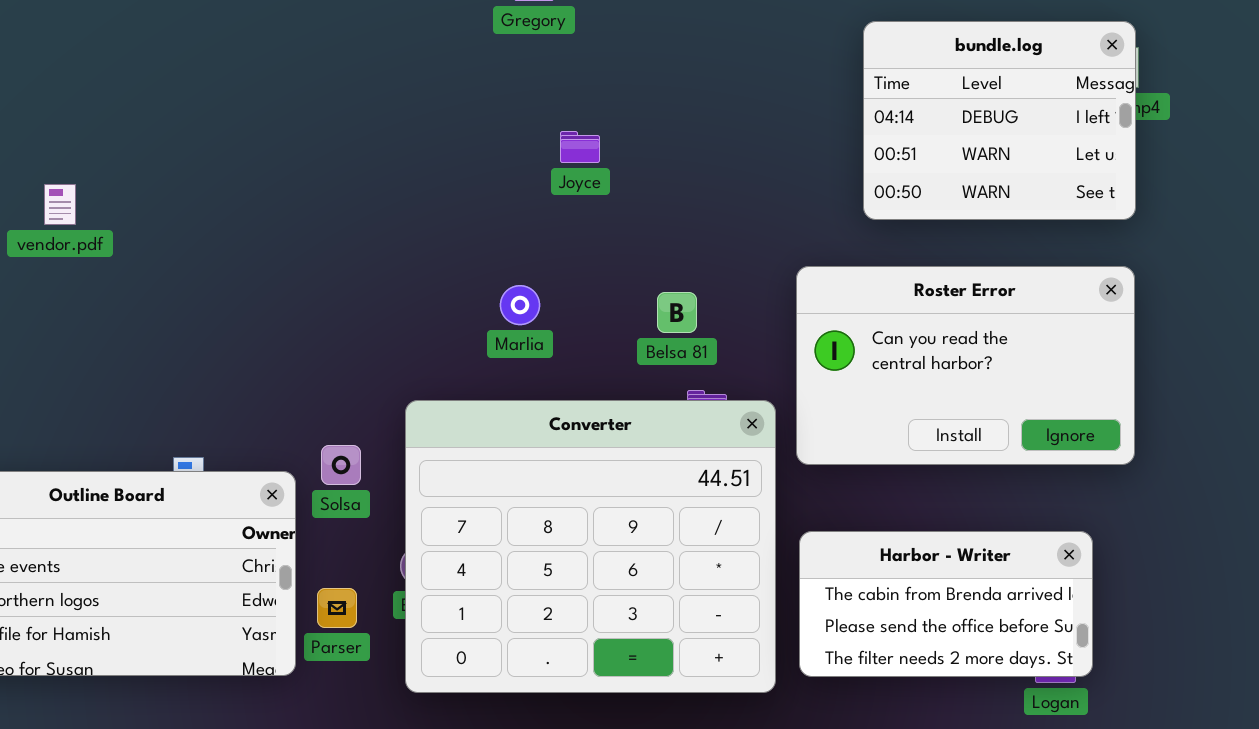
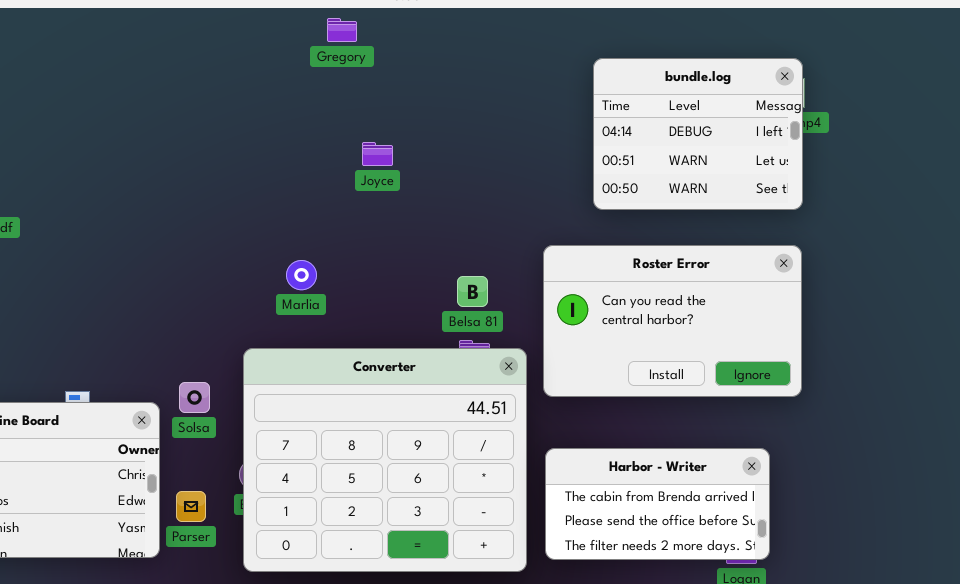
Marlia: [500,285,540,325] -> [286,260,317,290], moved
Belsa 81: [657,292,697,333] -> [457,276,488,307], moved

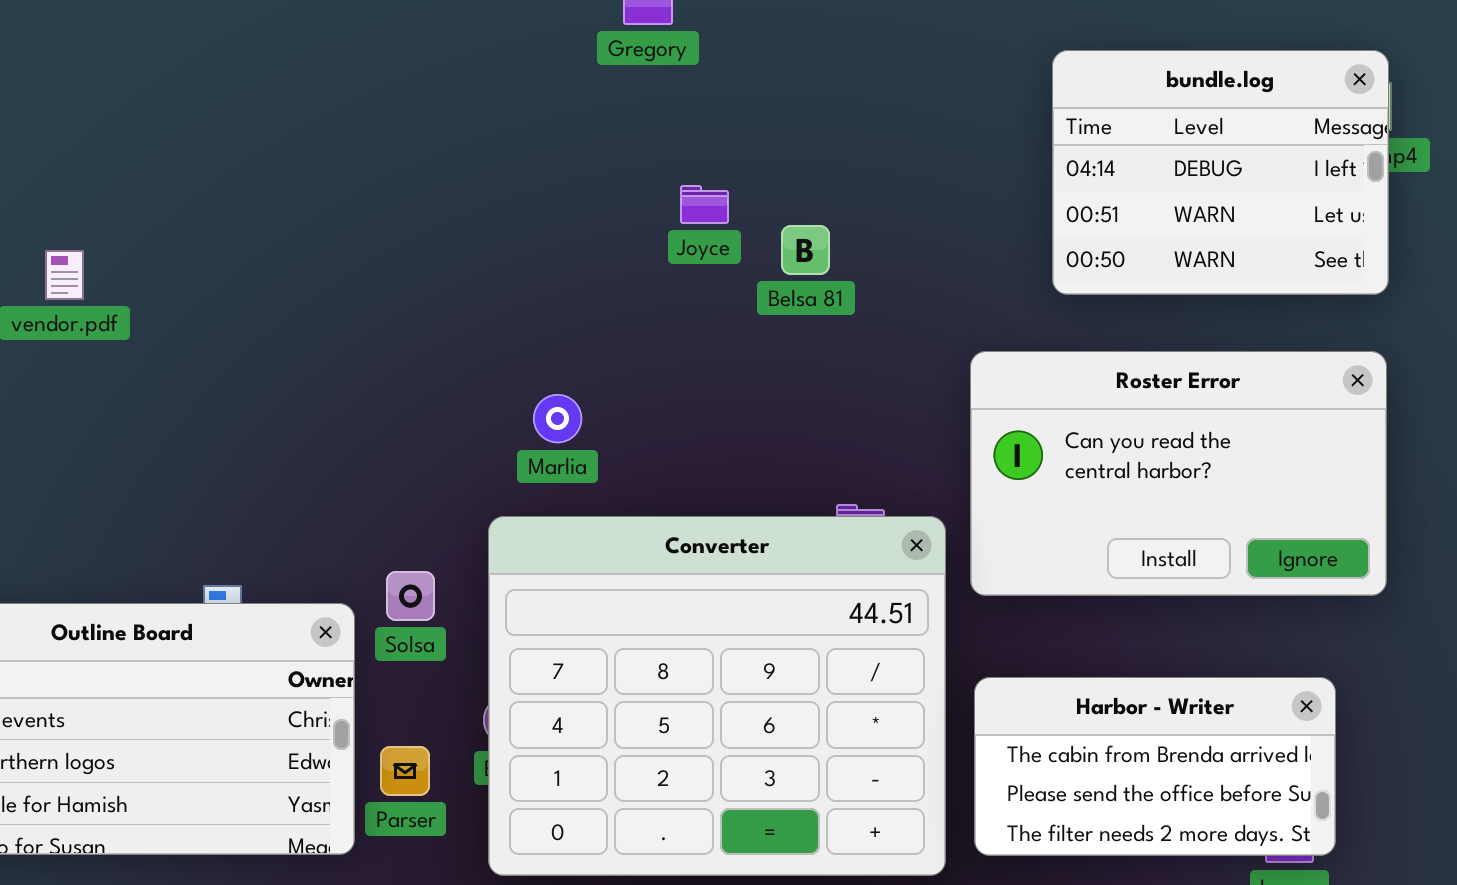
Marlia: [286,260,317,290] -> [533,394,582,443], moved
Belsa 81: [457,276,488,307] -> [781,225,830,275], moved

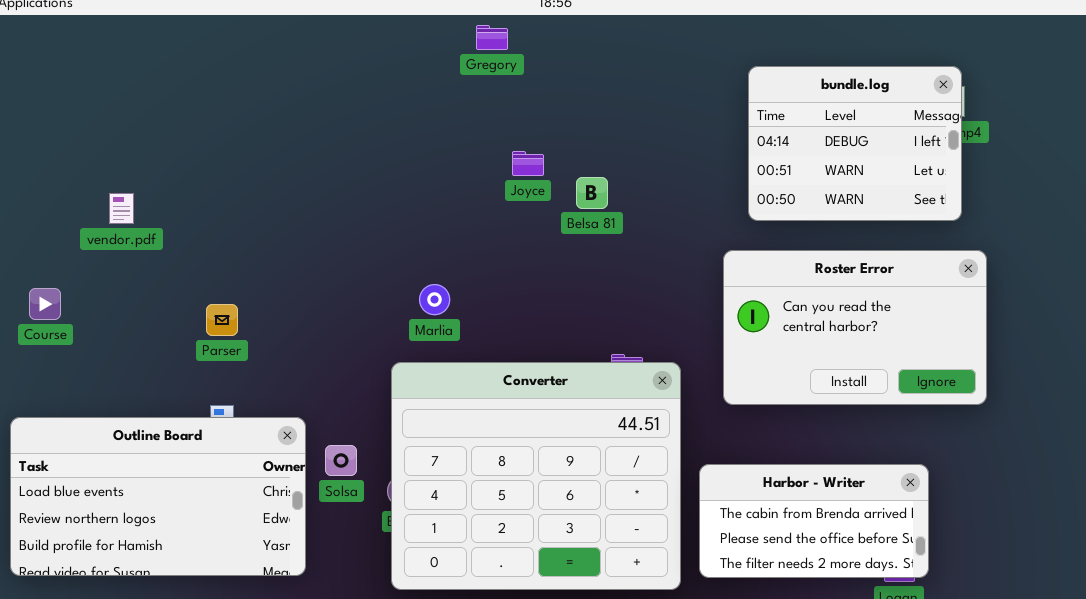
Roster Error: [970,351,1387,596] -> [723,250,987,405], moved
Solsa: [386,571,435,621] -> [325,445,357,476], moved
Parser: [380,746,430,796] -> [206,304,238,336], moved

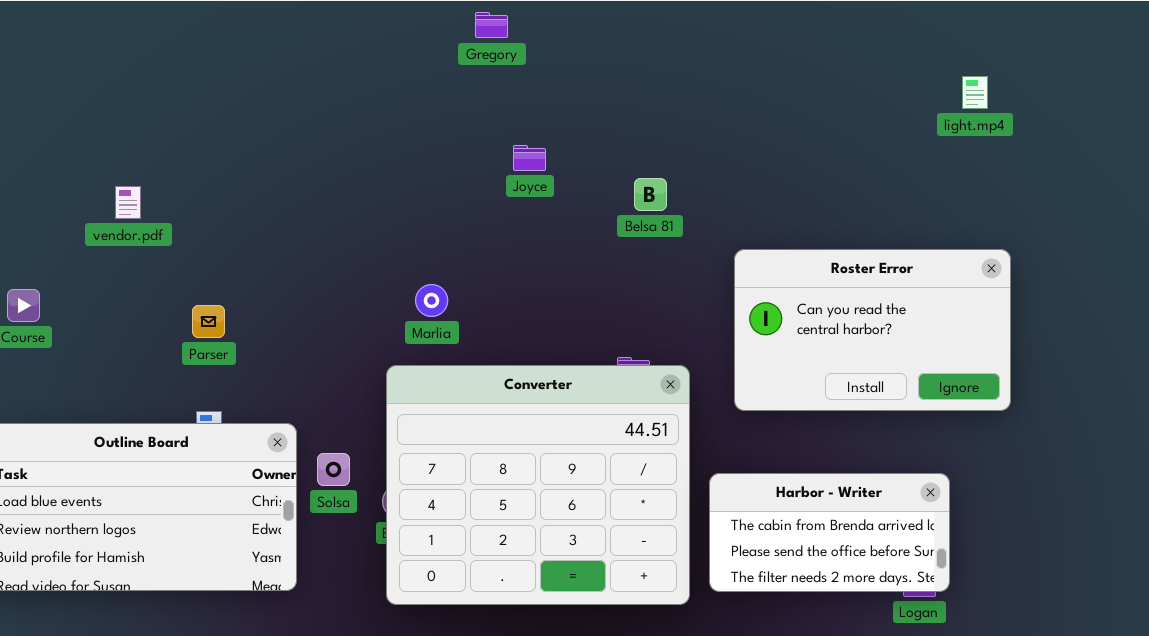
bundle.log: [748,66,962,221] -> none, closed
Belsa 81: [576,177,608,209] -> [634,178,667,211], moved
vendor.pdf: [109,193,134,224] -> [115,186,141,219], moved

